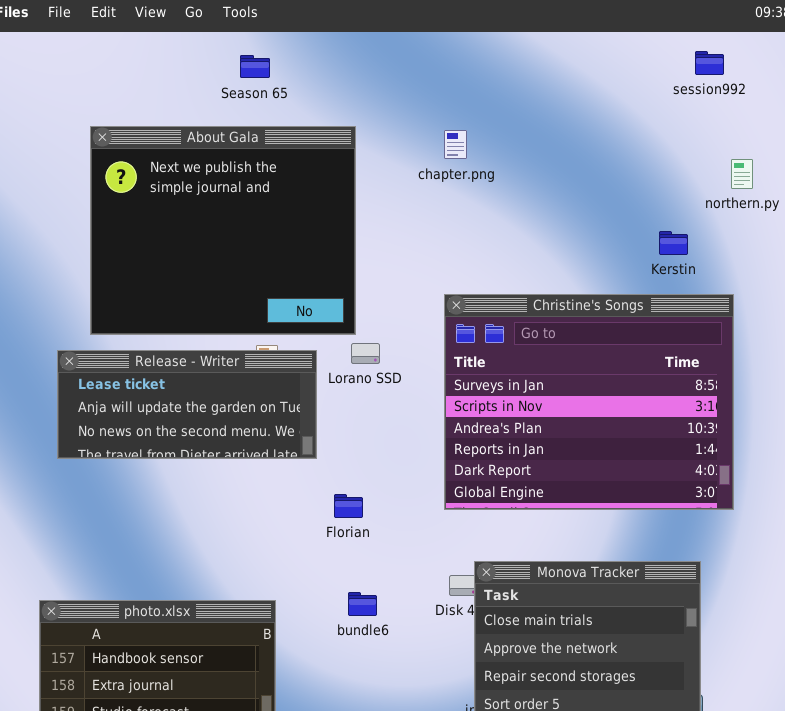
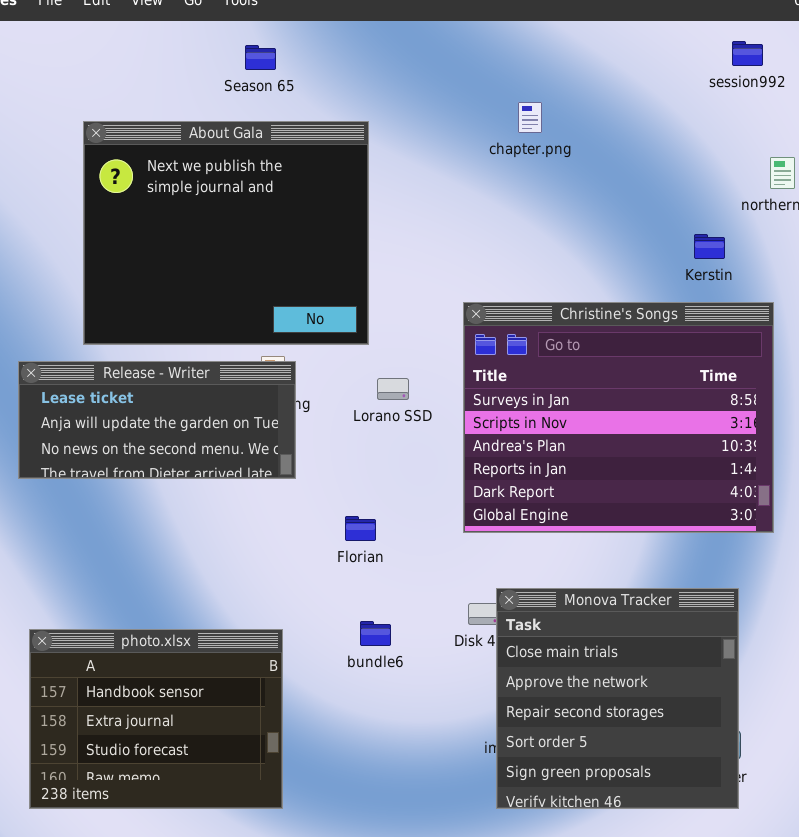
chapter.png: [444,130,467,159] -> [518,102,542,133], moved
Lorano SSD: [351,343,380,364] -> [377,378,409,400], moved
Release - Writer: [57,350,317,459] -> [18,361,296,479], moved

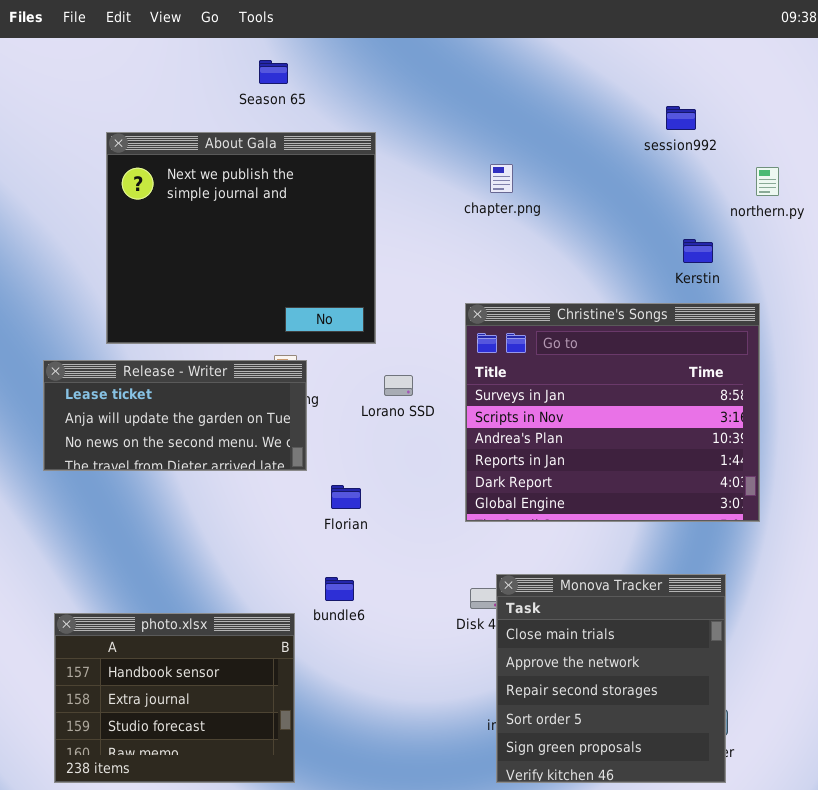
session992: [732,41,763,66] -> [666,106,696,130], moved
chapter.png: [518,102,542,133] -> [490,164,513,193], moved
Florian: [345,516,376,541] -> [331,485,361,509], moved
bundle6: [360,621,391,646] -> [325,577,354,601], moved

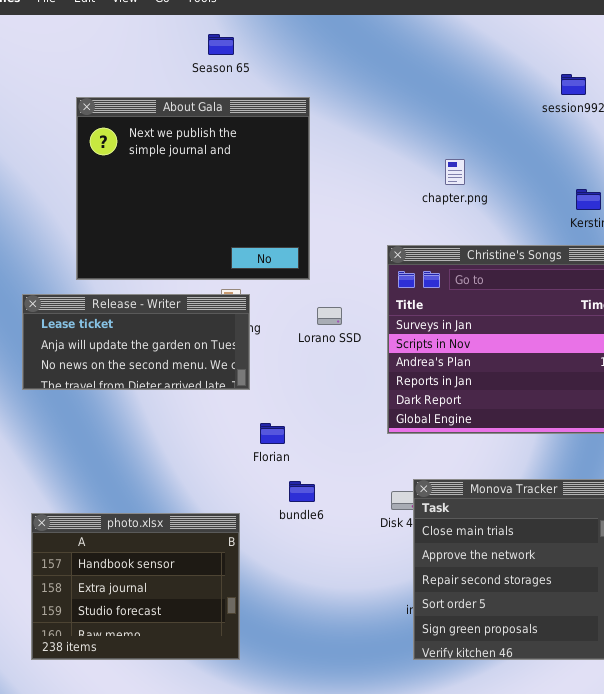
chapter.png: [490,164,513,193] -> [445,159,465,185], moved
Florian: [331,485,361,509] -> [260,423,285,444], moved
bundle6: [325,577,354,601] -> [289,481,315,502], moved

